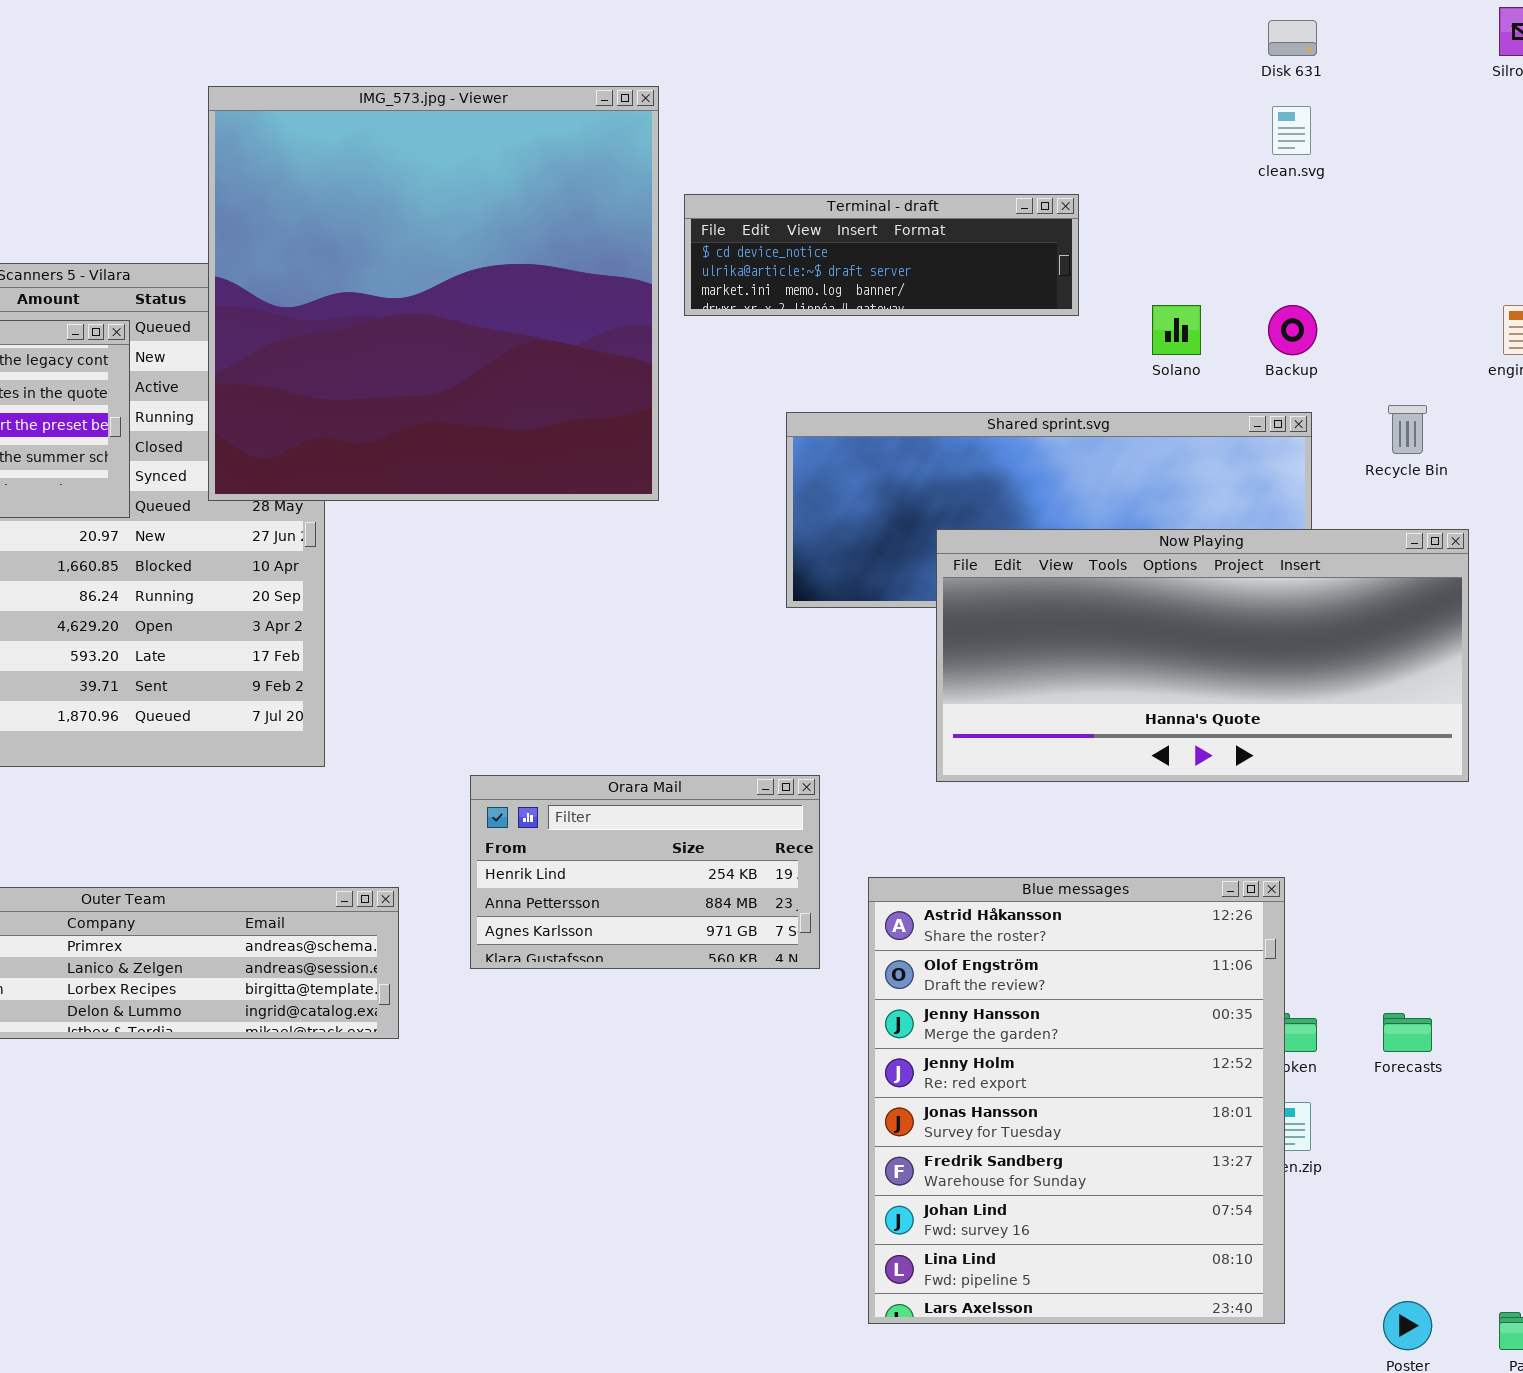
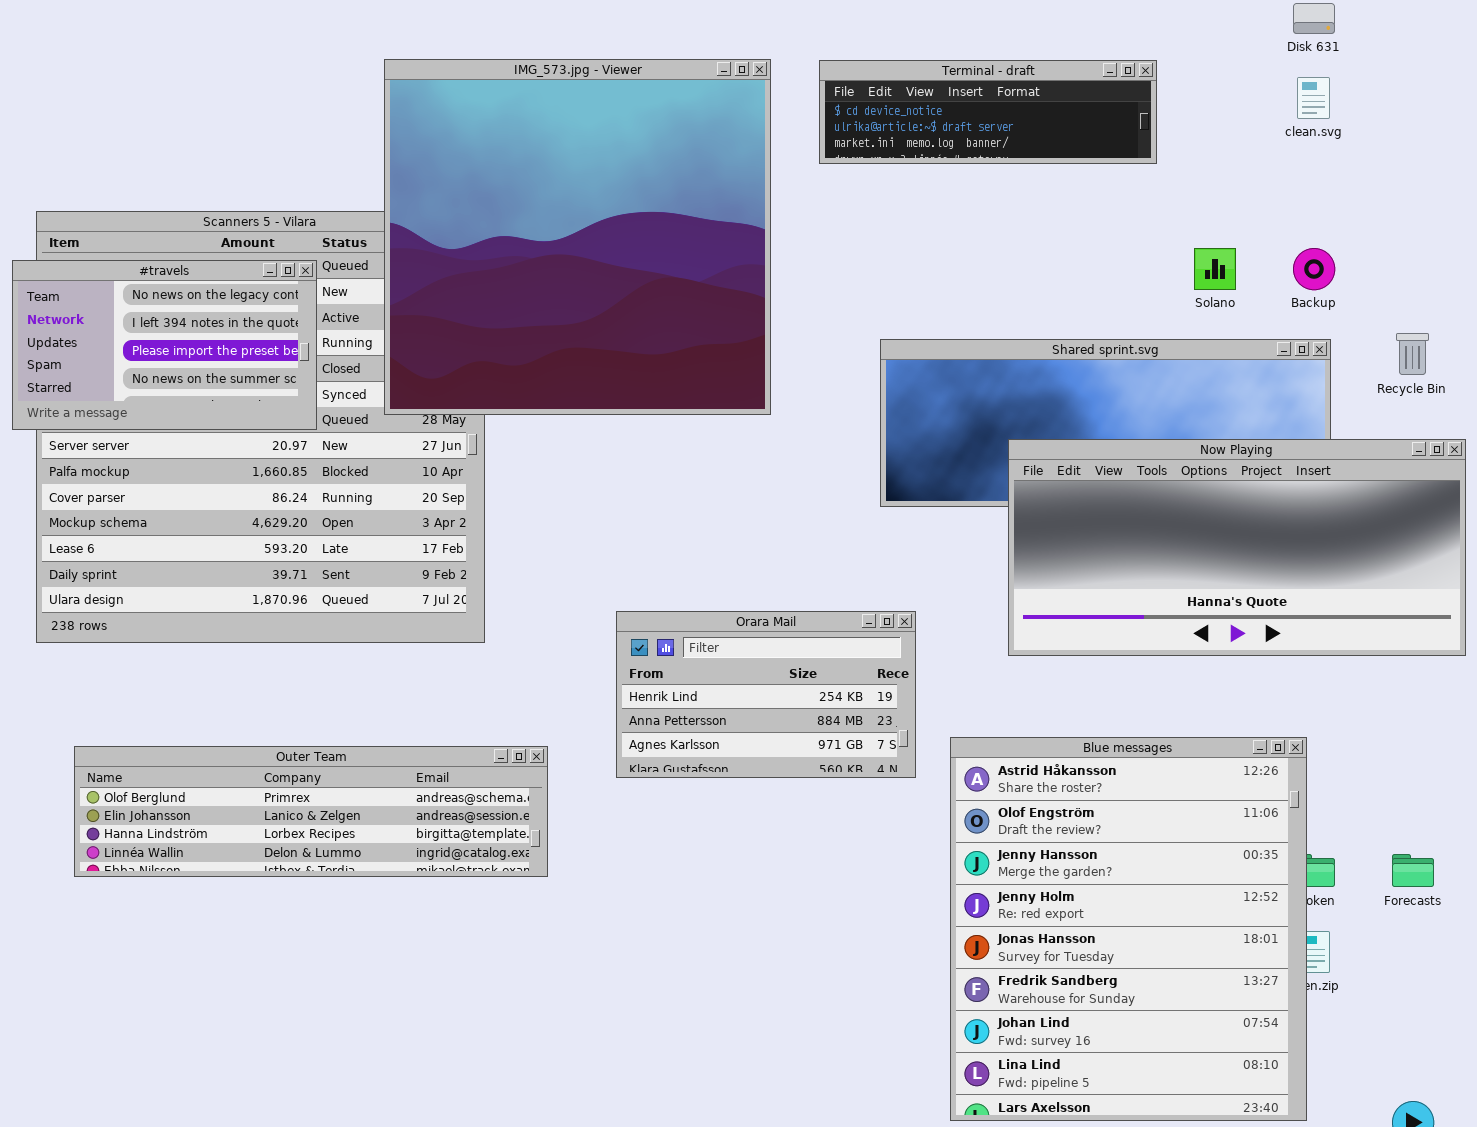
Terminal - draft: [684,194,1079,316] -> [819,60,1157,164], moved
Orara Mail: [470,775,820,969] -> [616,611,916,778], moved

